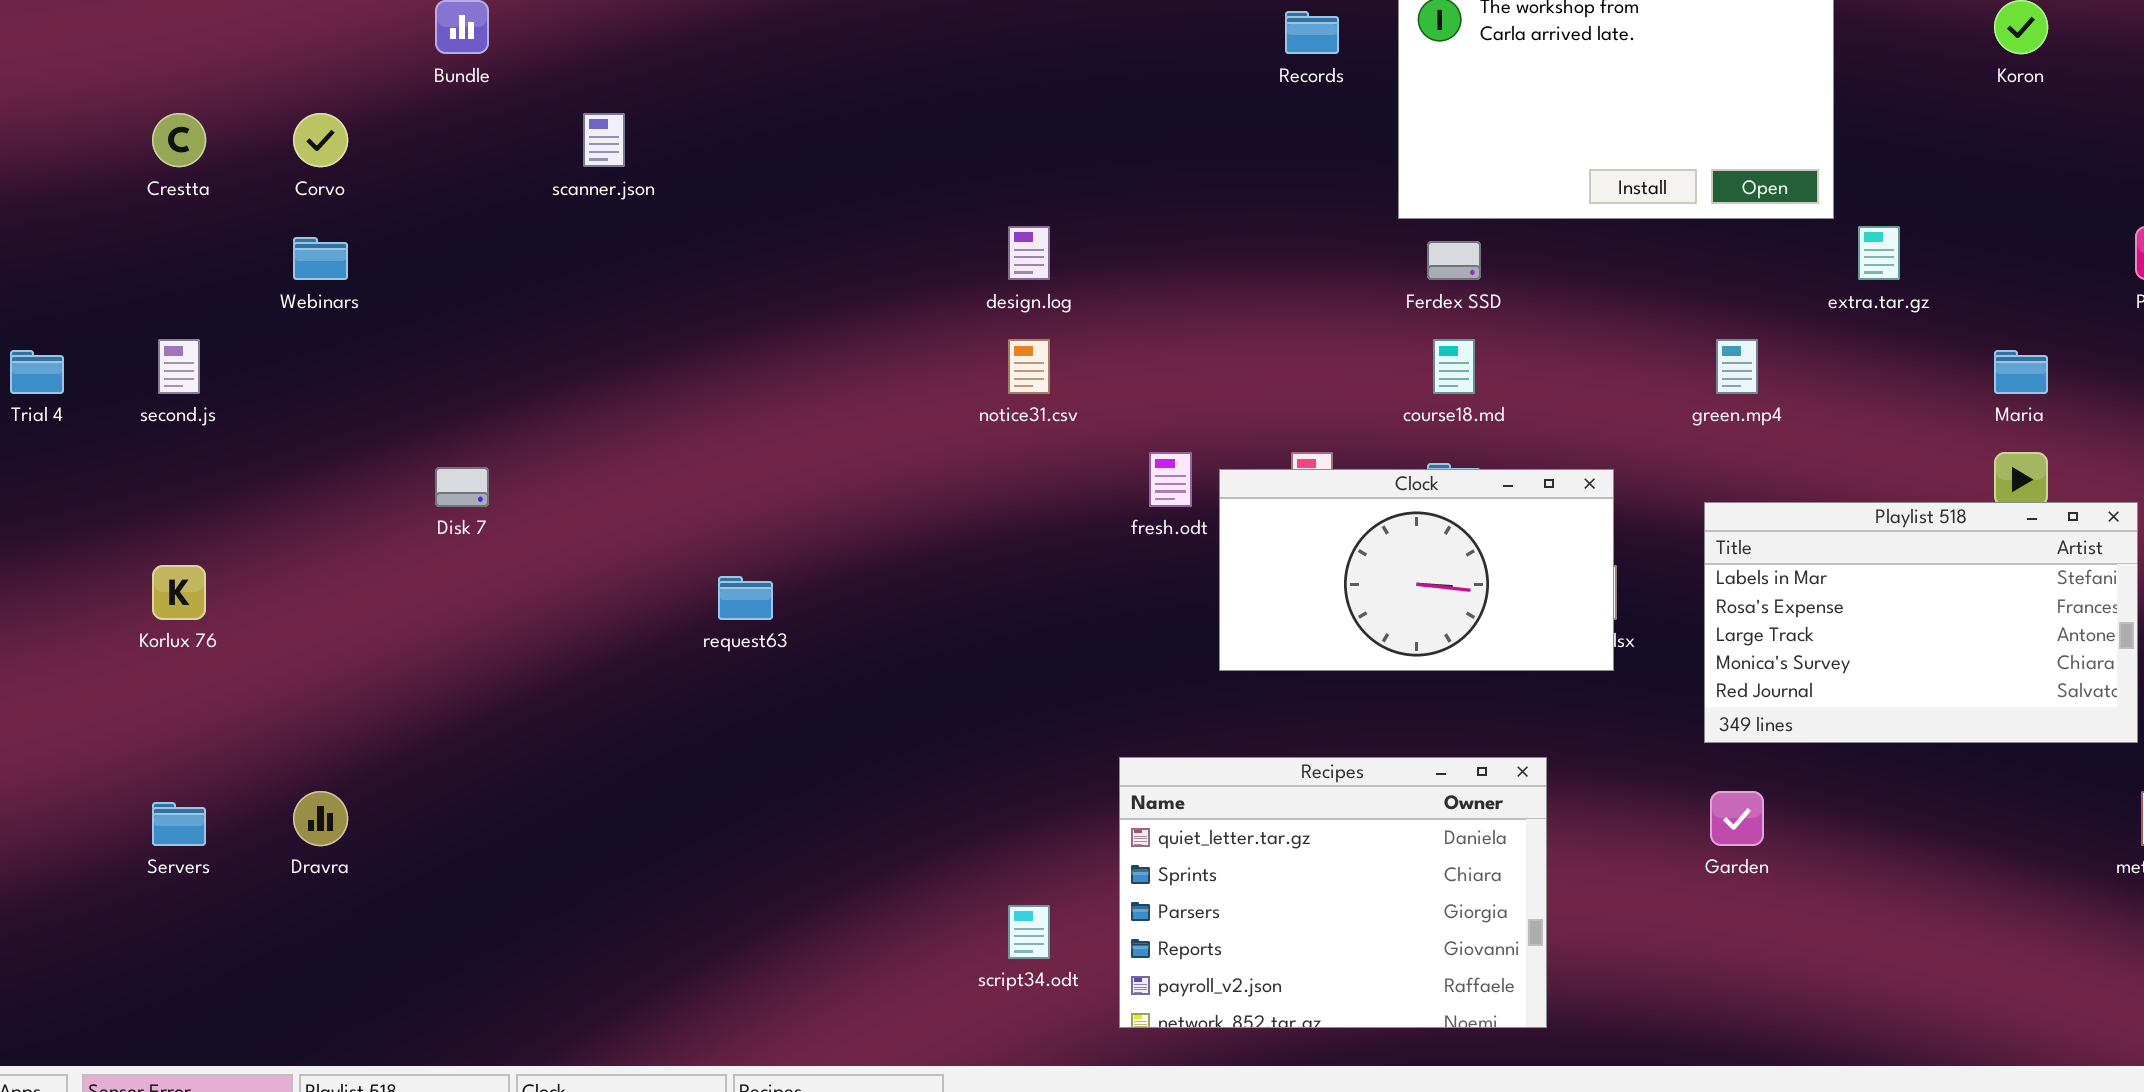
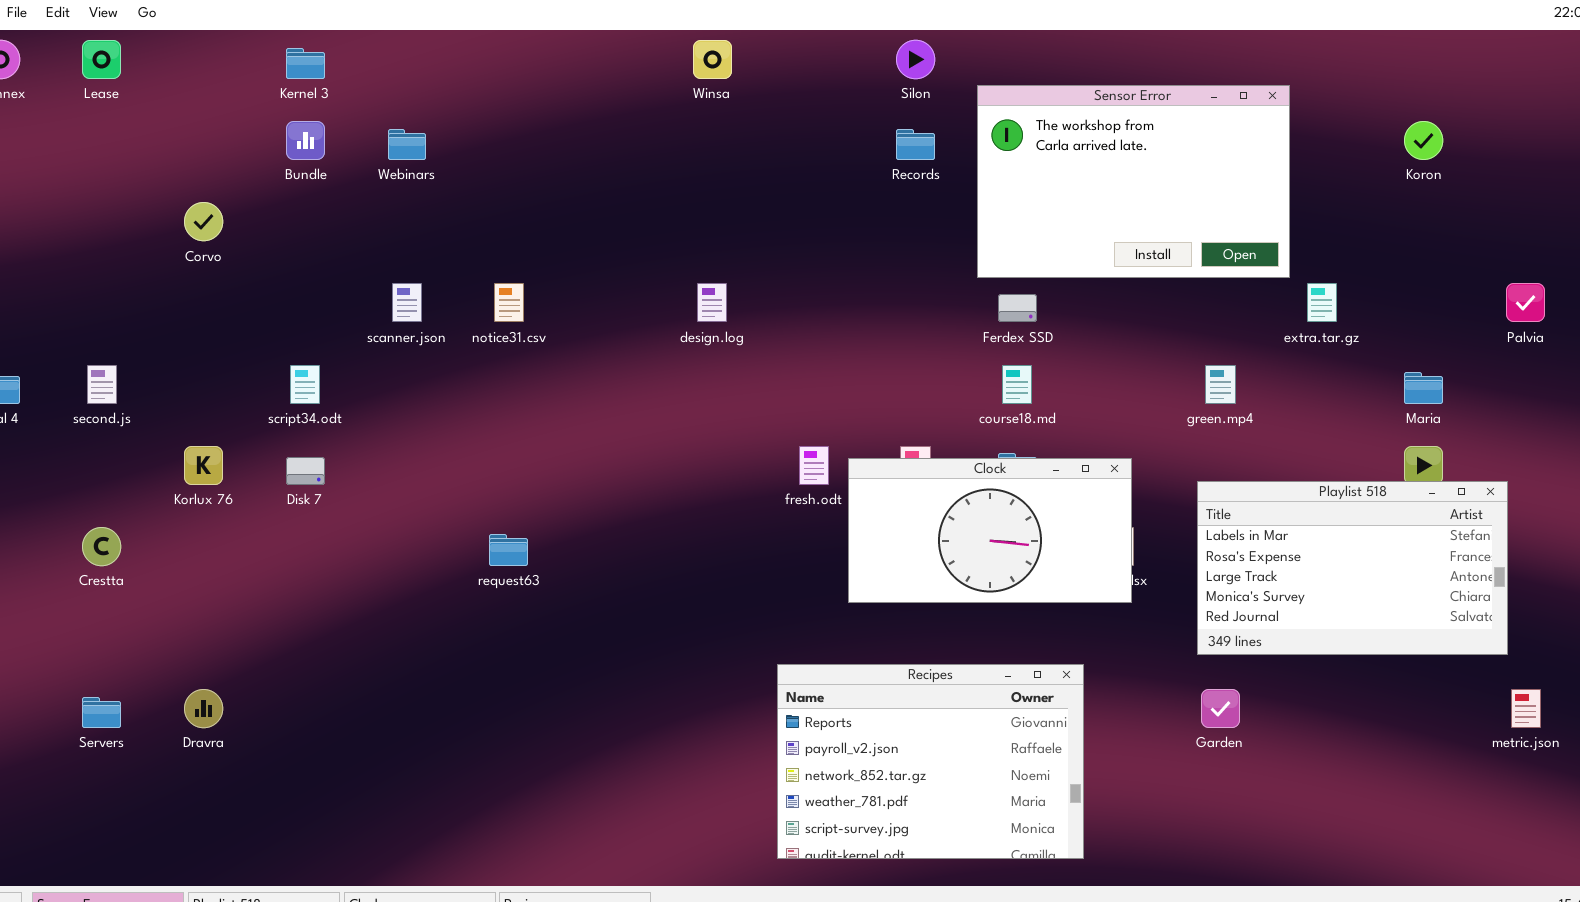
Crestta: [152,113,206,167] -> [82,527,121,566], moved
scanner.json: [583,113,625,167] -> [392,283,422,322], moved
Webinars: [293,237,348,280] -> [388,129,426,160], moved
notice31.csv: [1008,339,1050,394] -> [494,283,524,322], moved
Korlux 76: [152,565,206,620] -> [184,446,223,485], moved
Recipes: [1119,757,1547,1028] -> [777,664,1084,859], scrolled down 3 rows
script34.odt: [1008,905,1050,959] -> [290,365,320,404], moved

